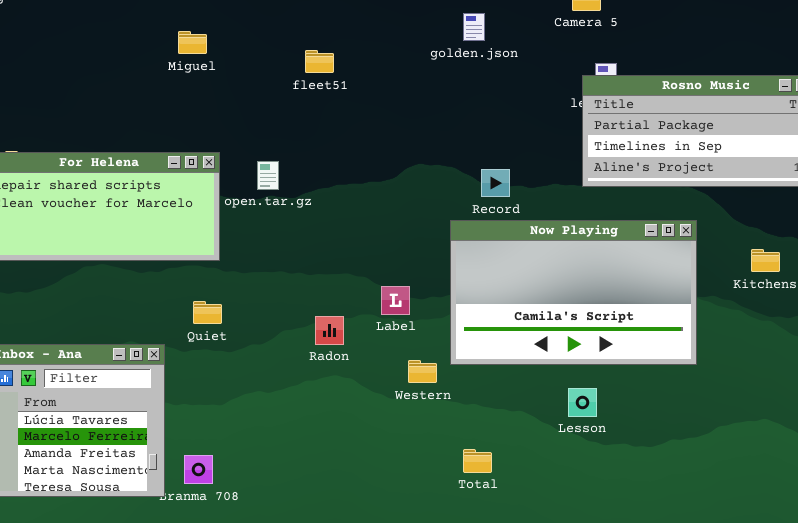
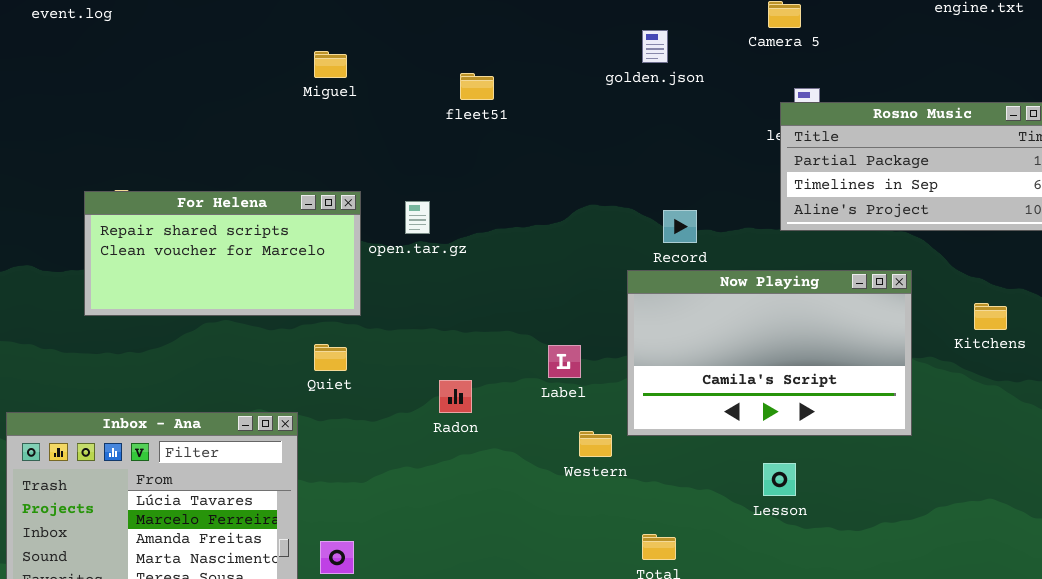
Quiet: [193,301,222,324] -> [314,344,347,371], moved
Radon: [315,316,344,345] -> [439,380,472,413], moved

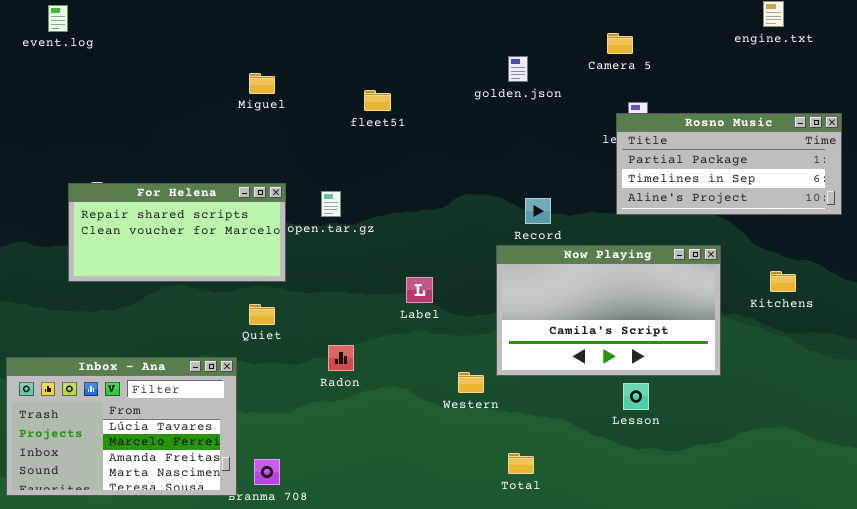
Label: [548,345,581,378] -> [406,277,433,303], moved
Radon: [439,380,472,413] -> [328,345,354,371], moved
Lesson: [763,463,796,496] -> [623,383,649,410], moved

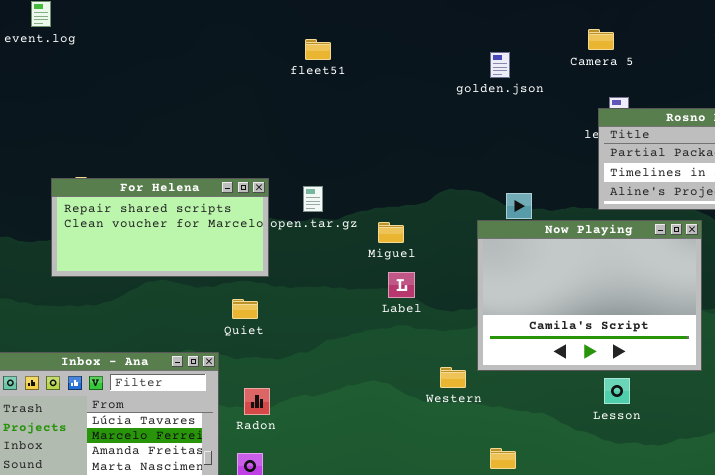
Miguel: [249,73,275,94] -> [378,222,404,243], moved
fleet51: [364,90,391,111] -> [305,39,331,60], moved
Now Playing: [496,245,721,376] -> [477,220,702,371], resized
Radon: [328,345,354,371] -> [244,388,270,415], moved

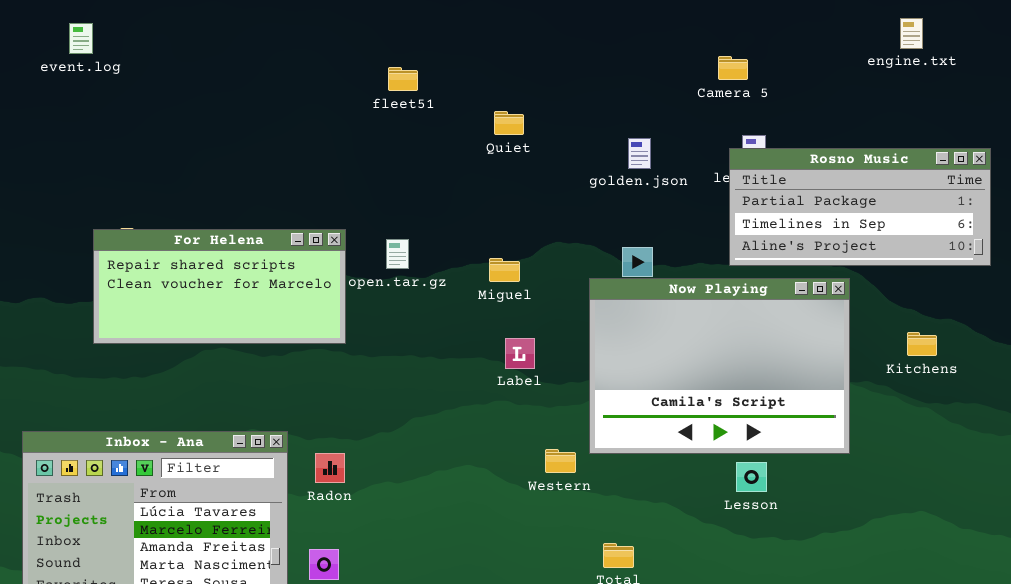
golden.json: [490,52,510,78] -> [628,138,651,169], moved
Miguel: [378,222,404,243] -> [489,258,520,282], moved
Label: [388,272,415,298] -> [505,338,535,369], moved
Quiet: [232,299,258,319] -> [494,111,524,135], moved
Radon: [244,388,270,415] -> [315,453,345,483], moved

